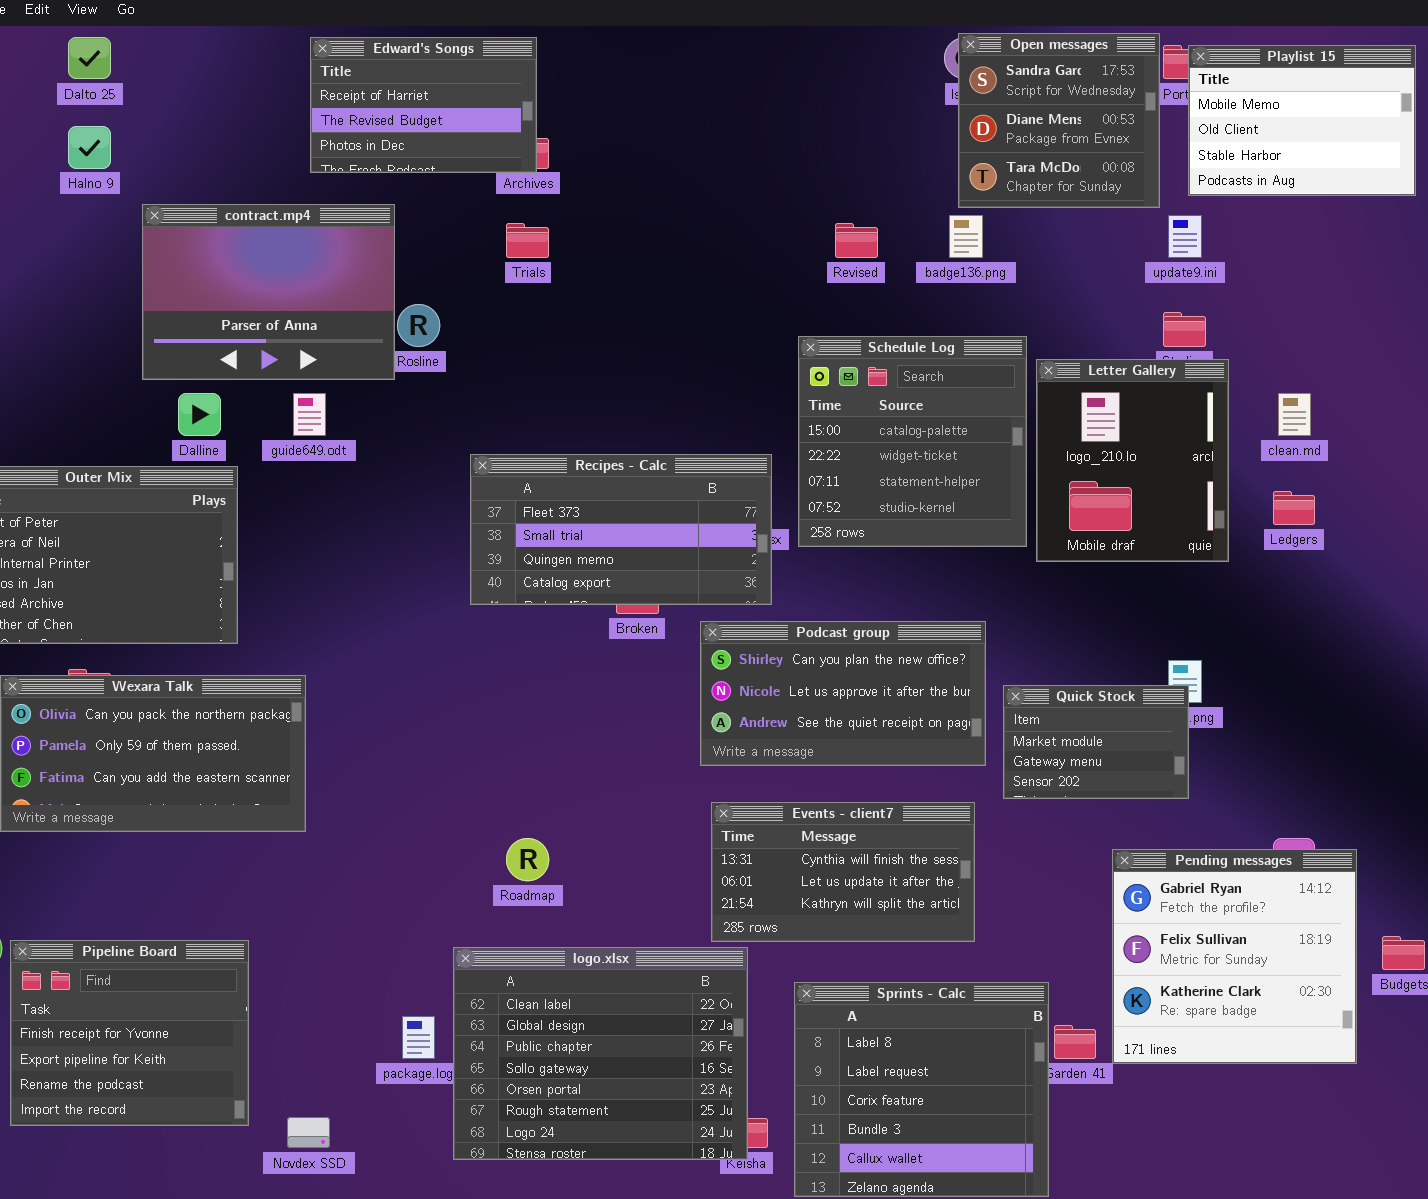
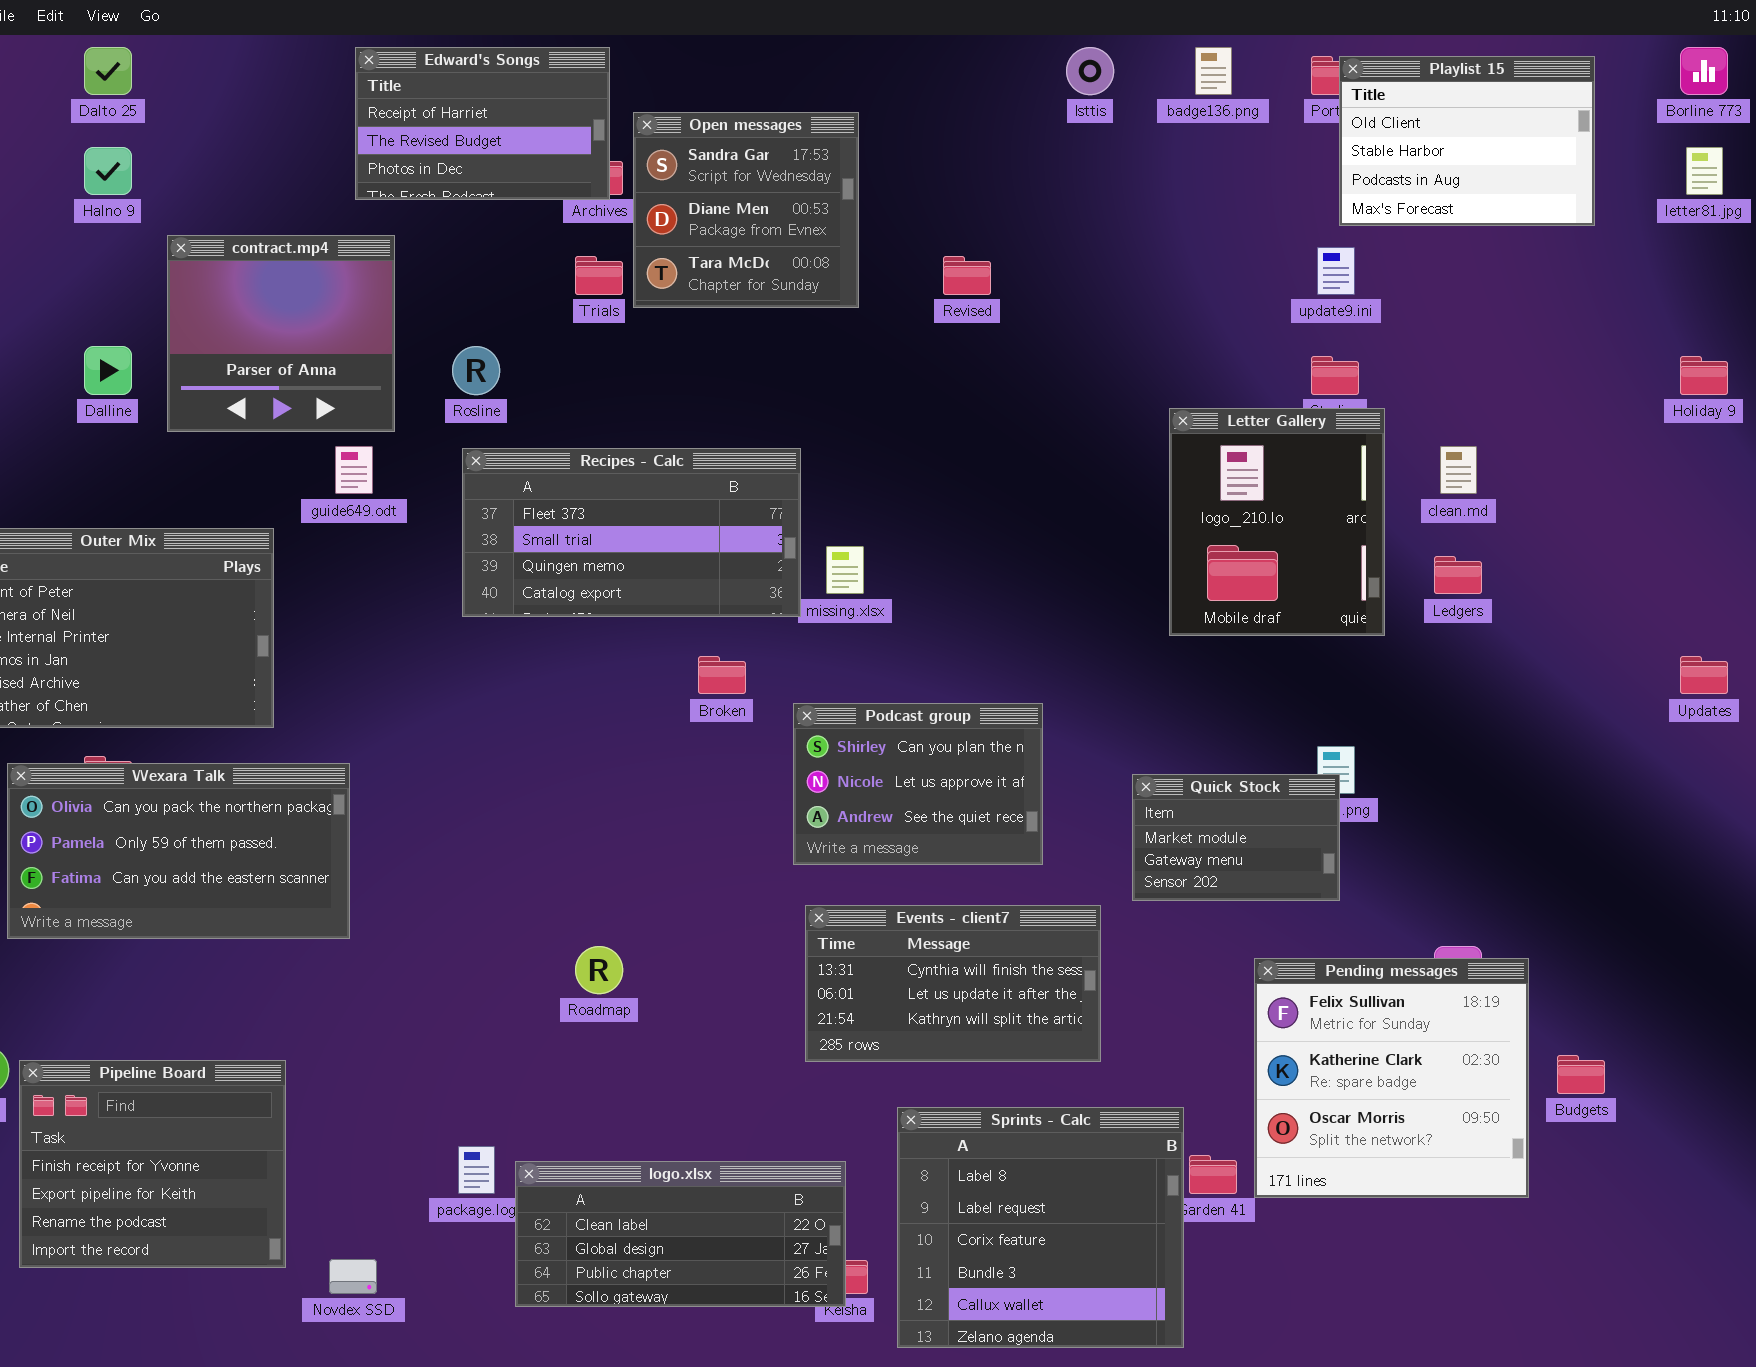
Open messages: [958,33,1160,208] -> [633,112,859,308], moved
Playlist 15: [1188,45,1416,196] -> [1339,56,1595,226], scrolled down 1 row
contract.mp4: [142,204,395,380] -> [167,235,395,432], resized
badge136.png: [949,215,983,258] -> [1195,47,1232,95], moved
Schedule Log: [798,336,1027,547] -> none, closed
Dalline: [178,393,221,436] -> [84,346,132,395], moved
Recipes - Calc: [470,454,772,605] -> [462,448,801,617], moved
Podcast group: [700,621,986,766] -> [793,703,1043,865], resized
Pending messages: [1112,849,1357,1064] -> [1254,958,1529,1198], scrolled down 1 row
logo.xlsx: [453,947,748,1160] -> [515,1161,846,1307], resized

